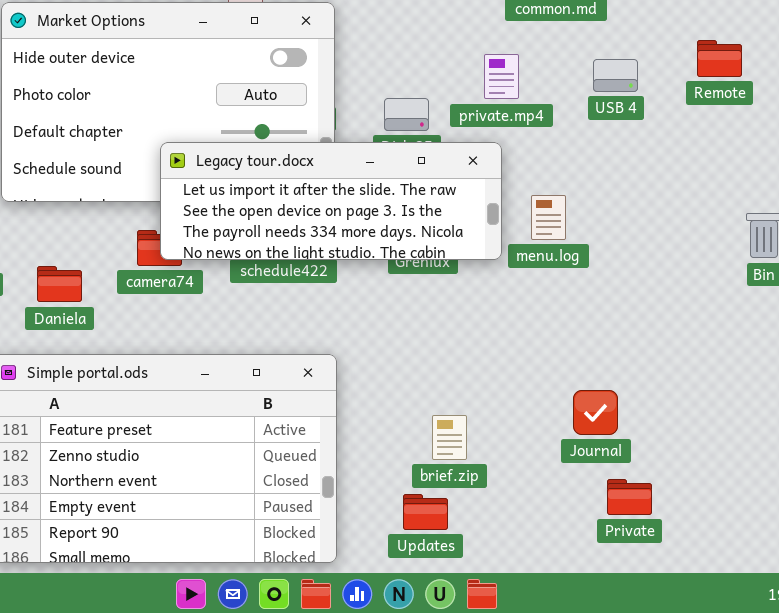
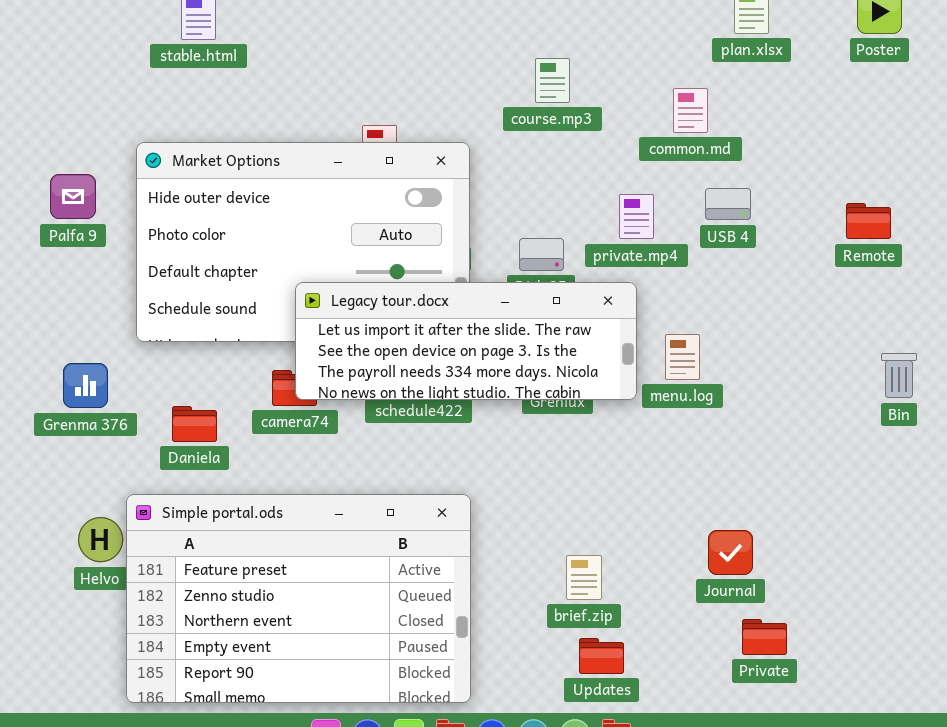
Remote: [697,40,742,77] -> [846,203,891,239], moved
USB 4: [593,59,638,92] -> [705,188,751,220], moved
Updates: [403,494,448,530] -> [579,638,624,674], moved

